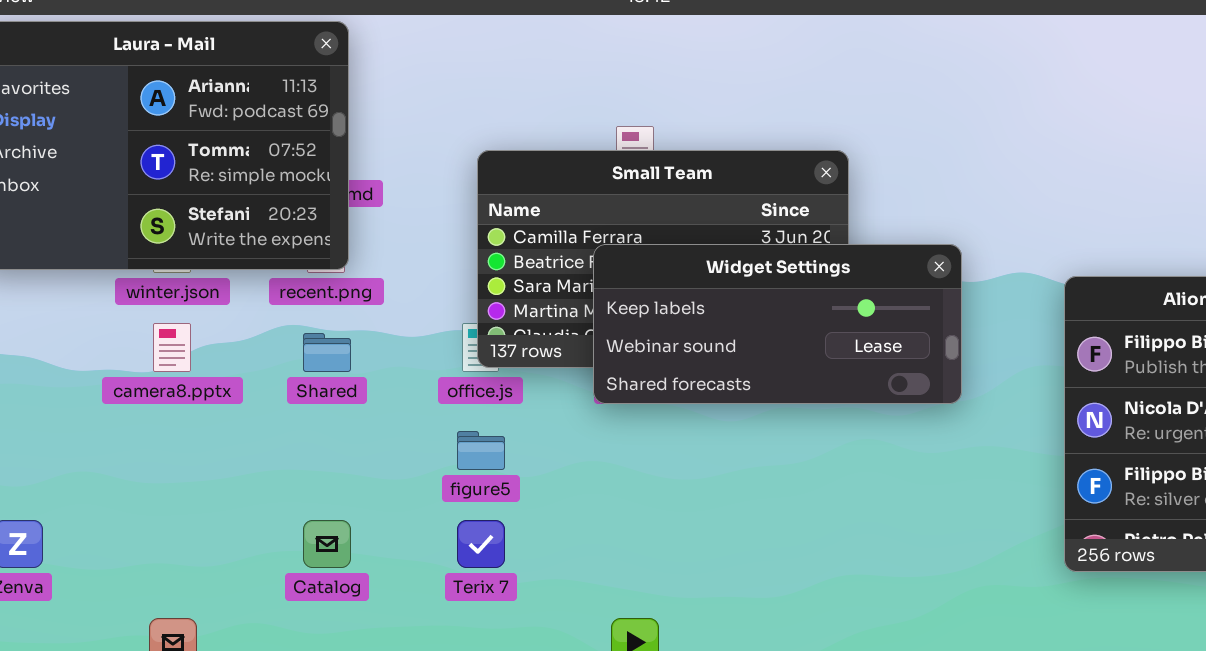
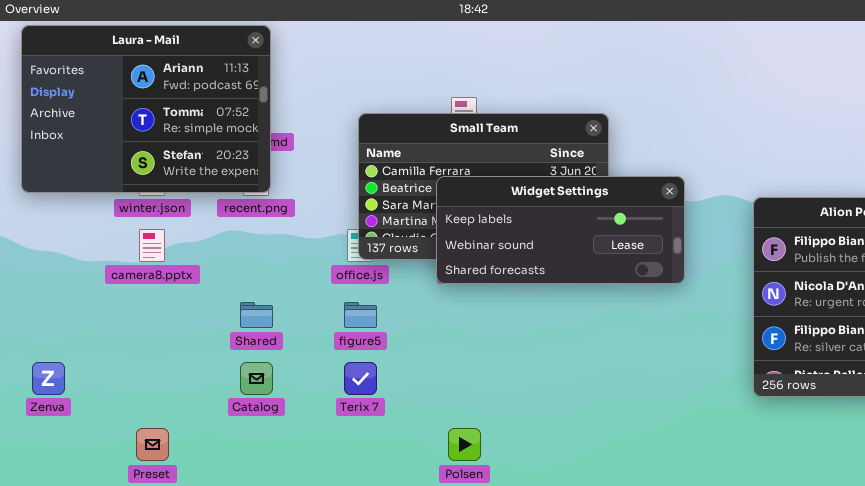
Shared: [303,333,351,372] -> [240,302,273,328], moved

